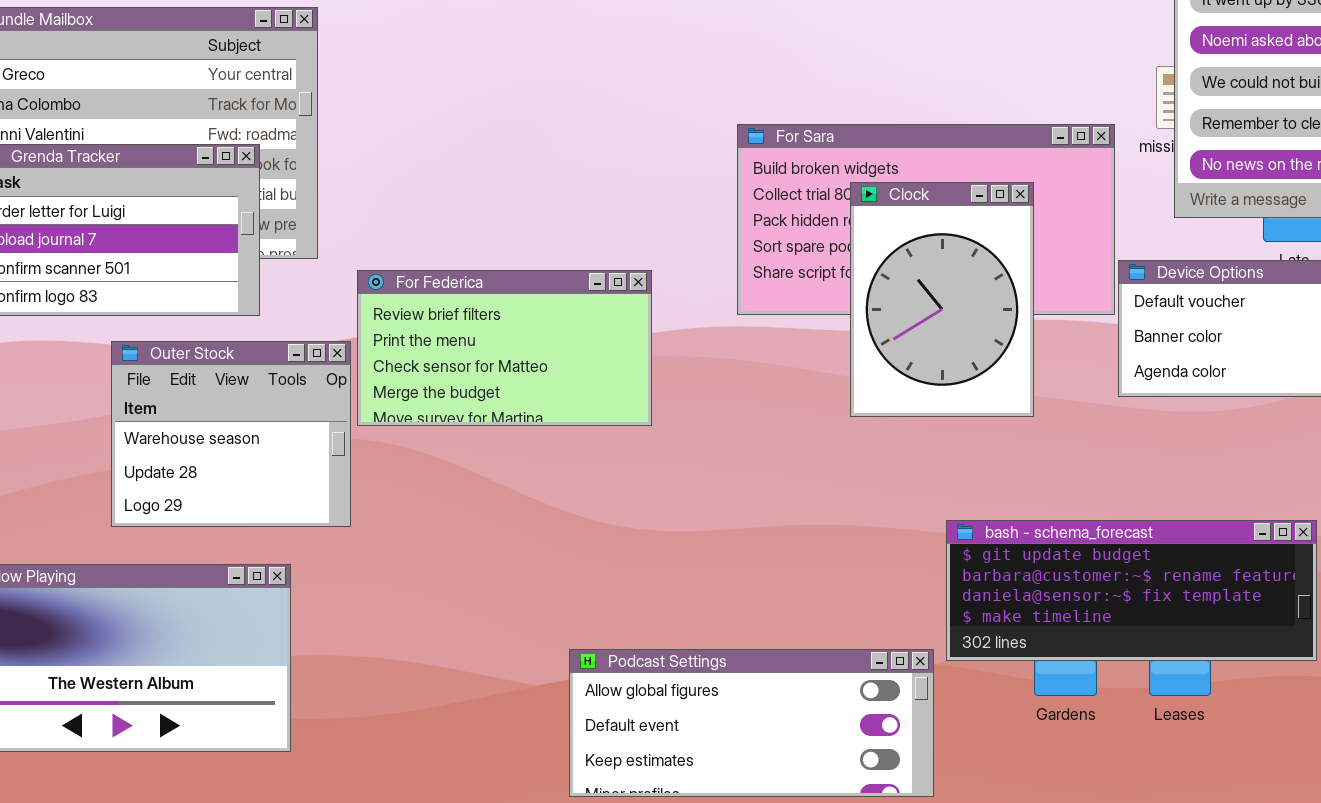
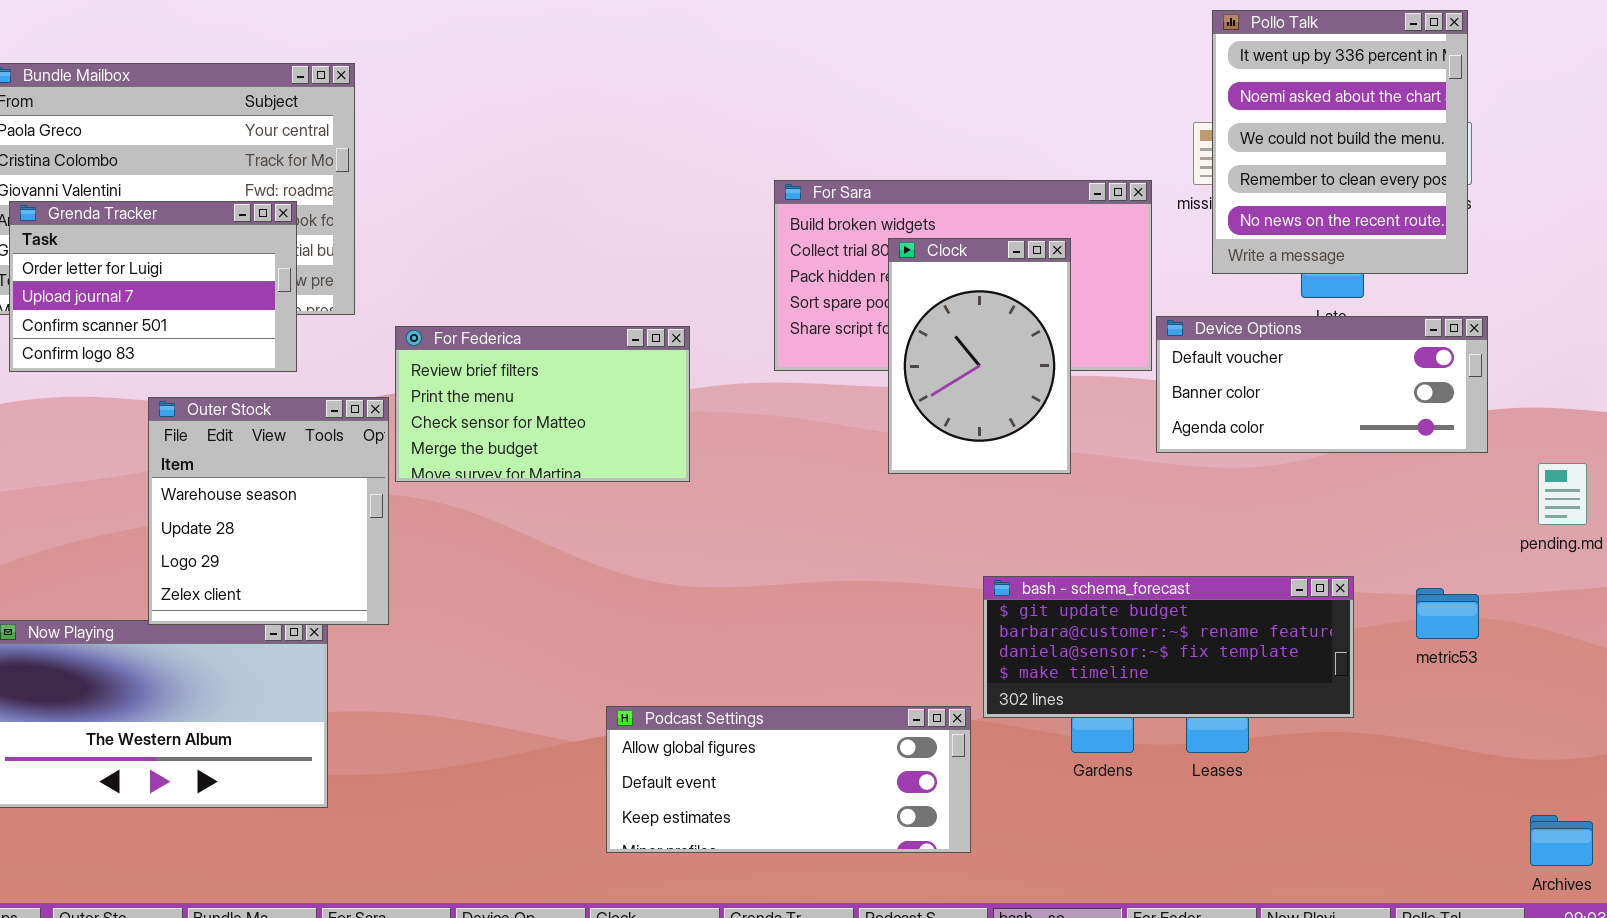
Outer Stock: [111,341,351,527] -> [148,397,389,625], resized

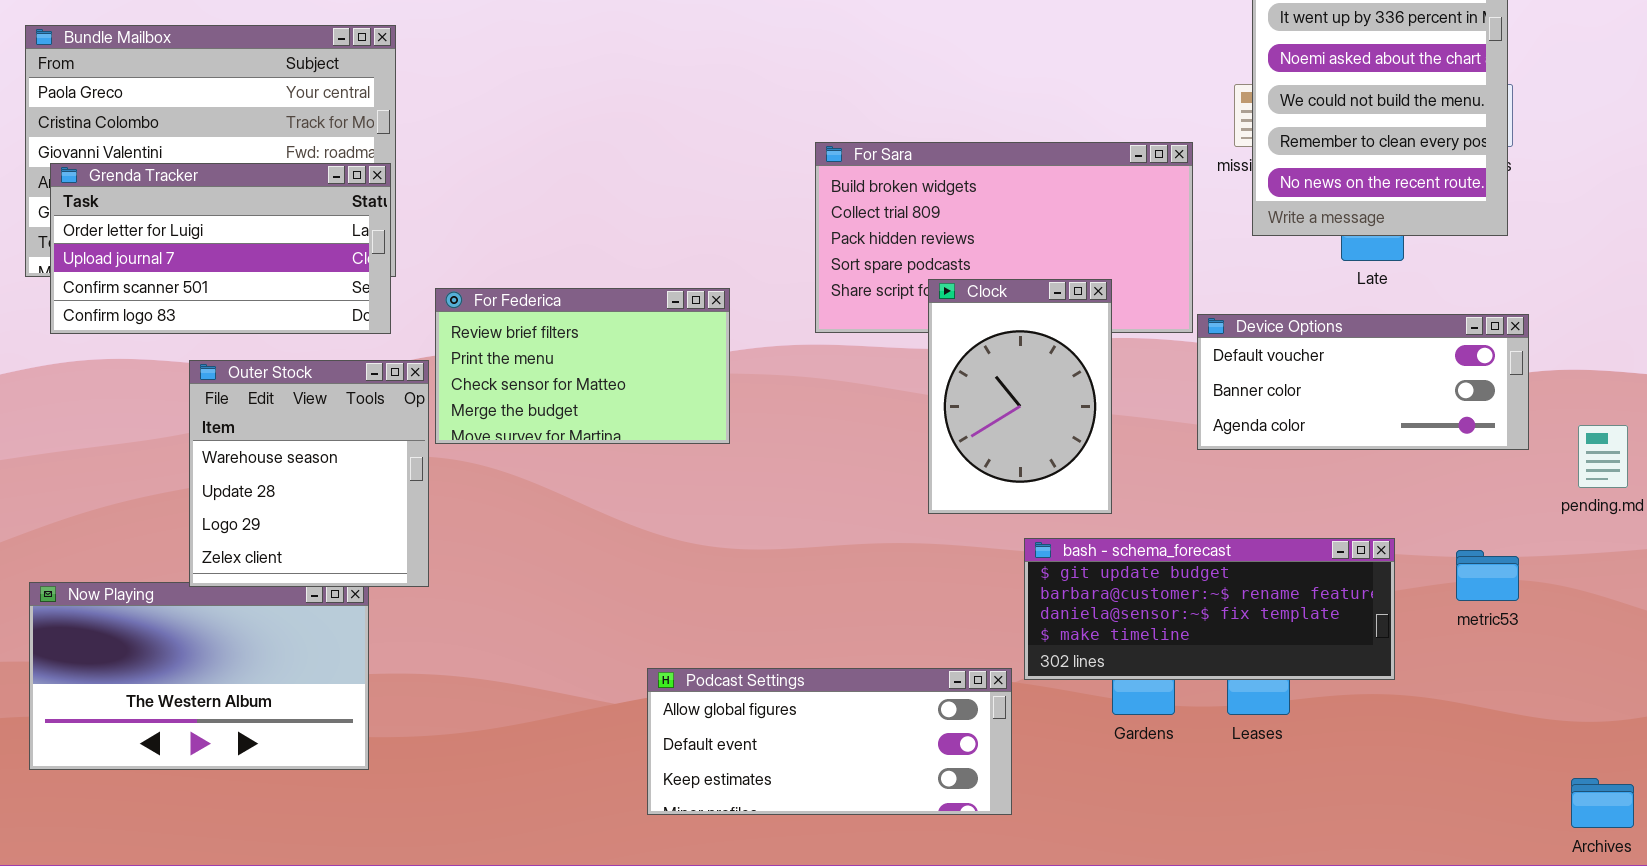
Grenda Tracker: [9,201,297,372] -> [50,163,391,334], resized
Clock: [888,238,1071,474] -> [928,279,1112,514], moved
Device Options: [1156,316,1488,453] -> [1197,314,1529,450], moved

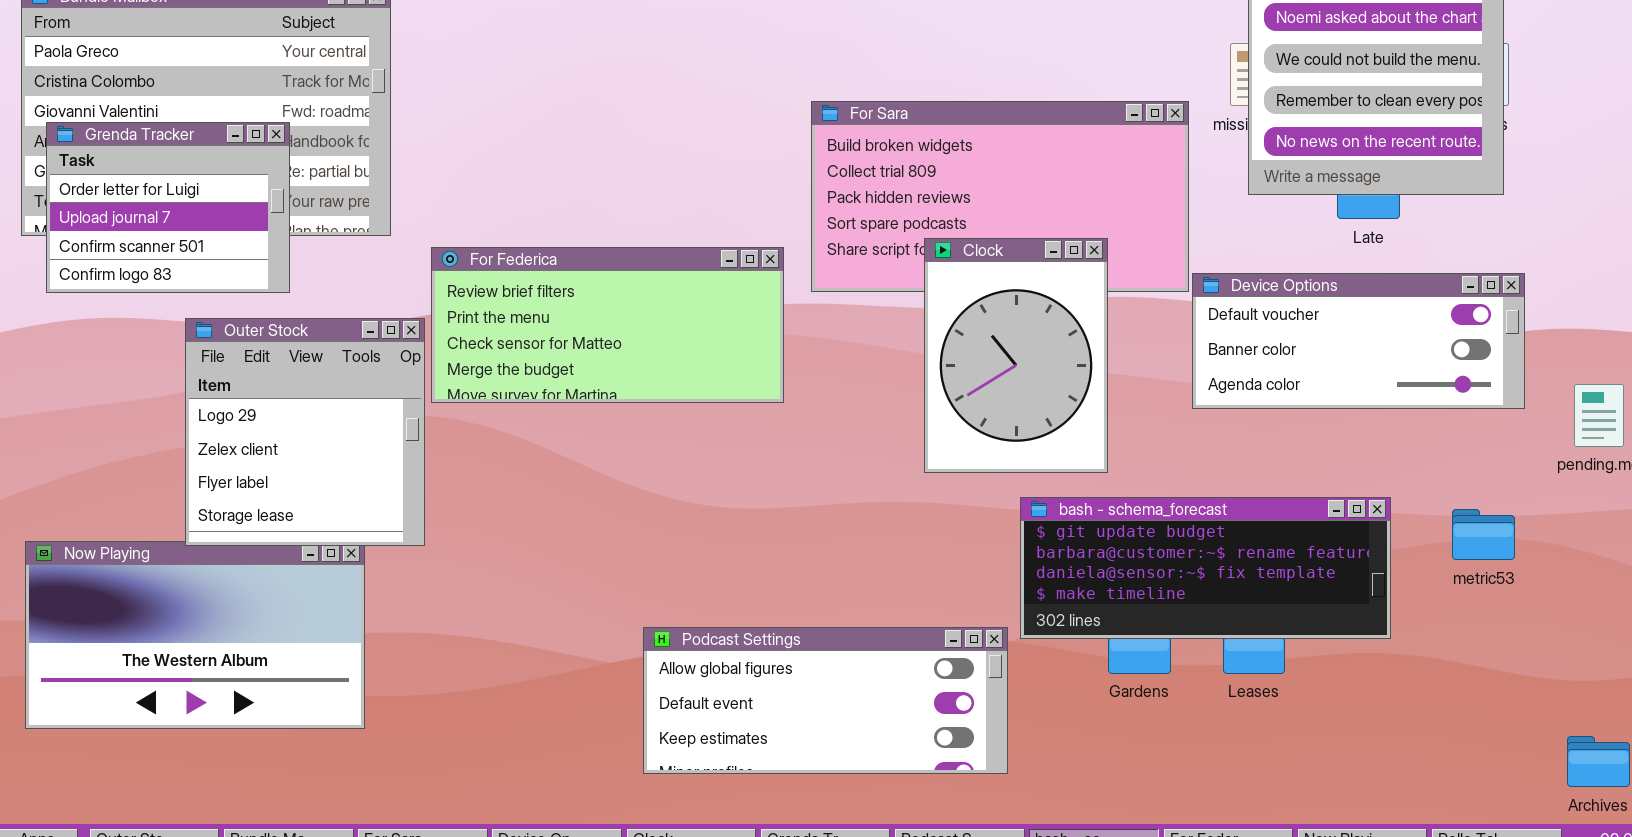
Grenda Tracker: [50,163,391,334] -> [46,122,290,293], resized
For Federica: [435,288,730,444] -> [431,247,784,403], resized
Outer Stock: [189,360,429,587] -> [185,318,425,546], scrolled down 2 rows

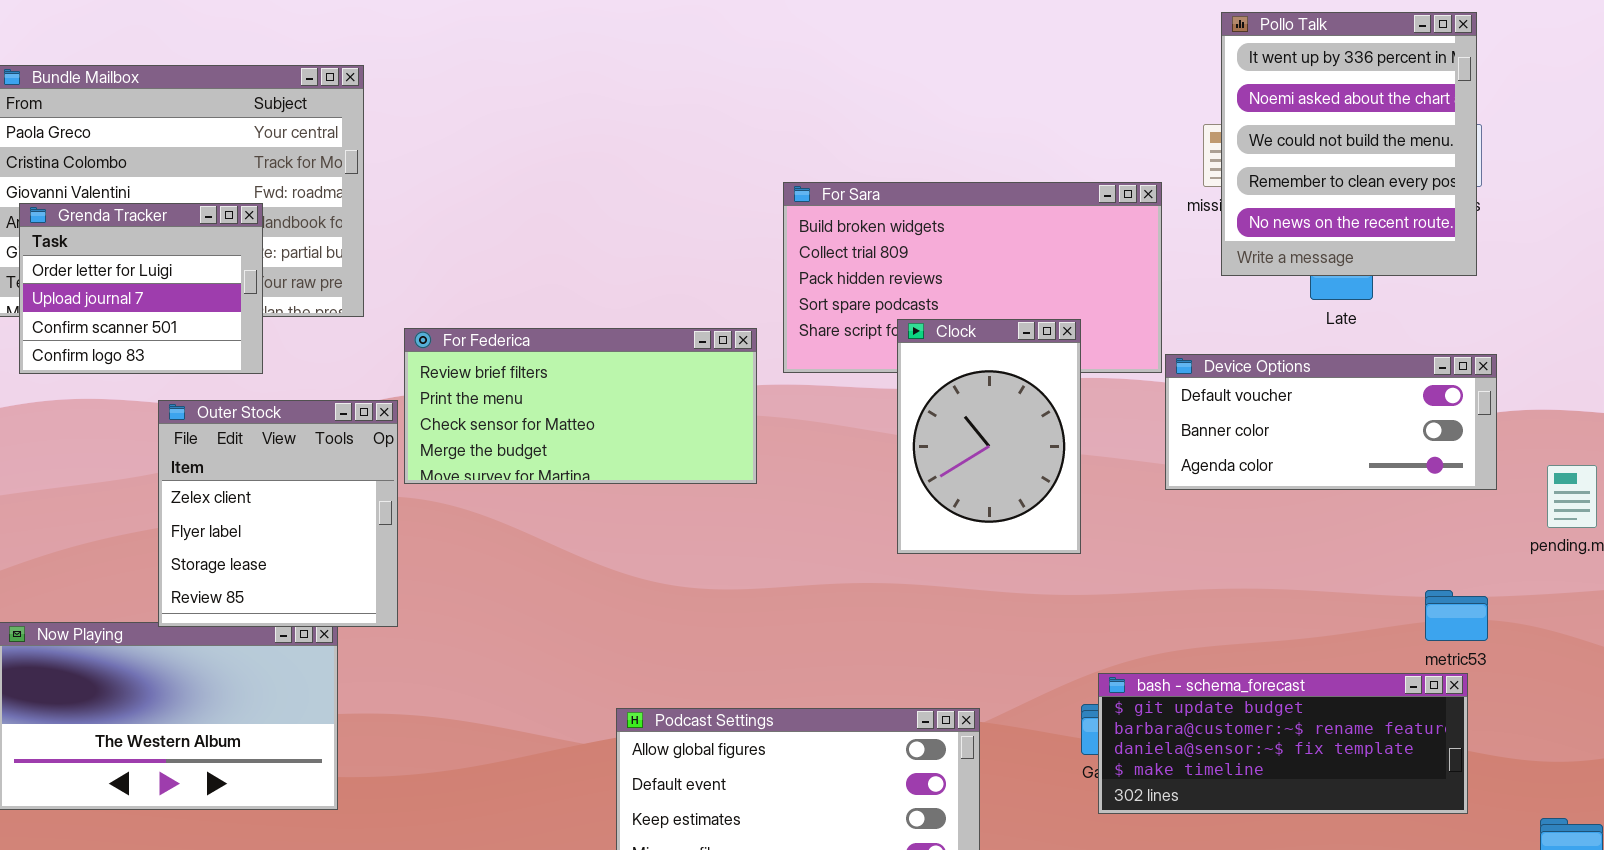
Outer Stock: [185,318,425,546] -> [158,400,398,627], scrolled down 1 row
bash - schema_forecast: [1020,497,1391,639] -> [1098,673,1468,814], moved

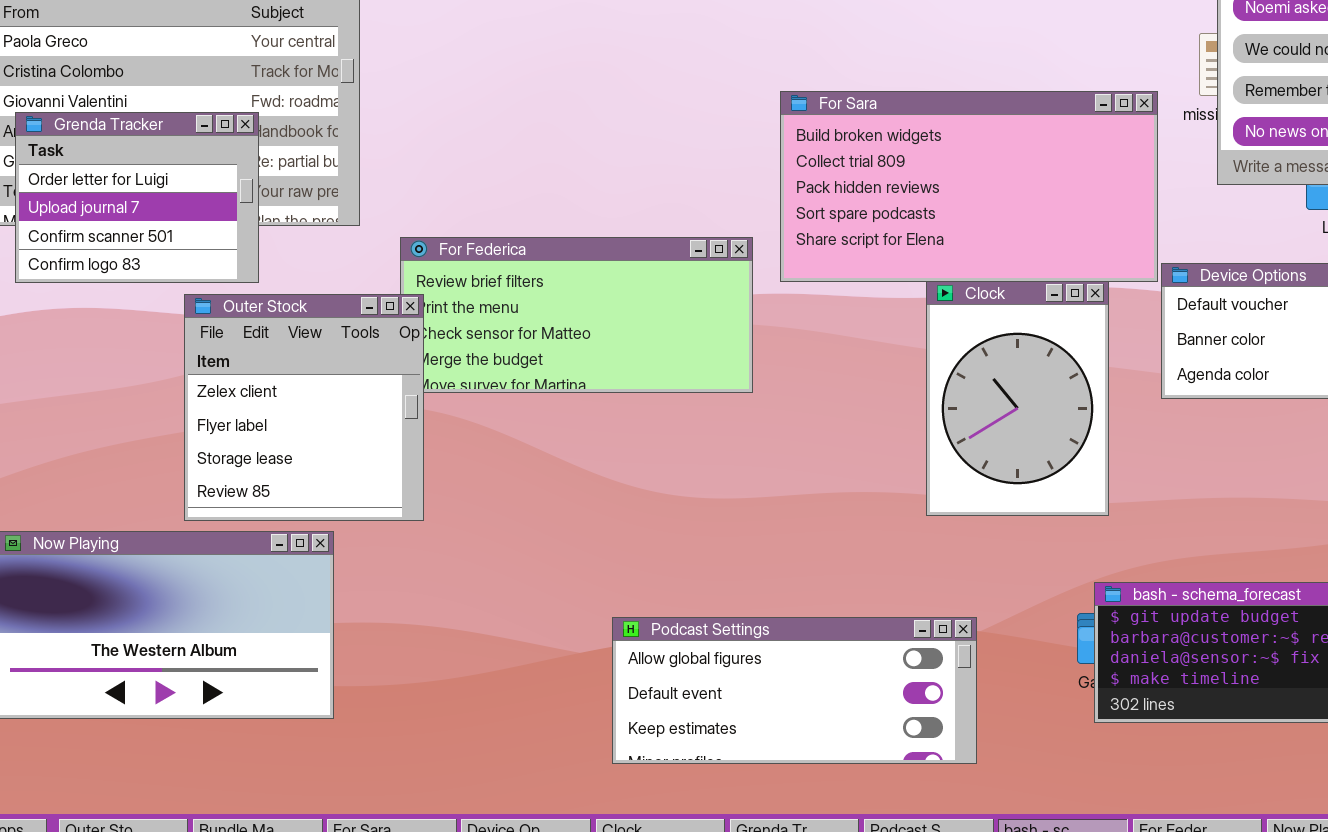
Clock: [897,319,1081,554] -> [926,281,1109,516], moved
Outer Stock: [158,400,398,627] -> [184,294,424,521], moved

